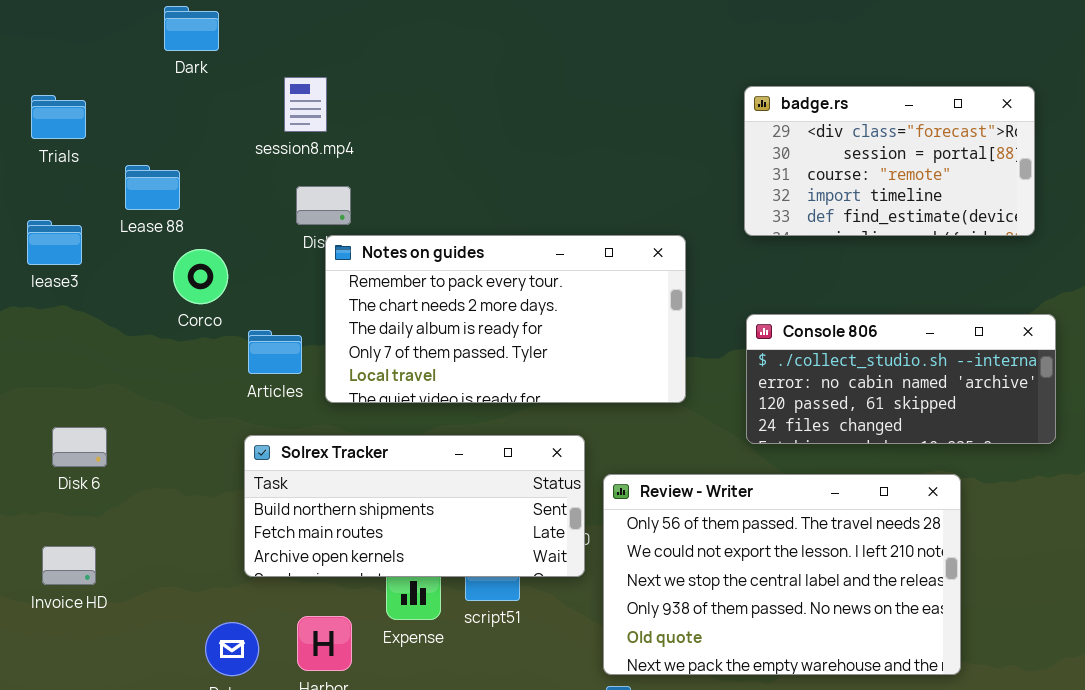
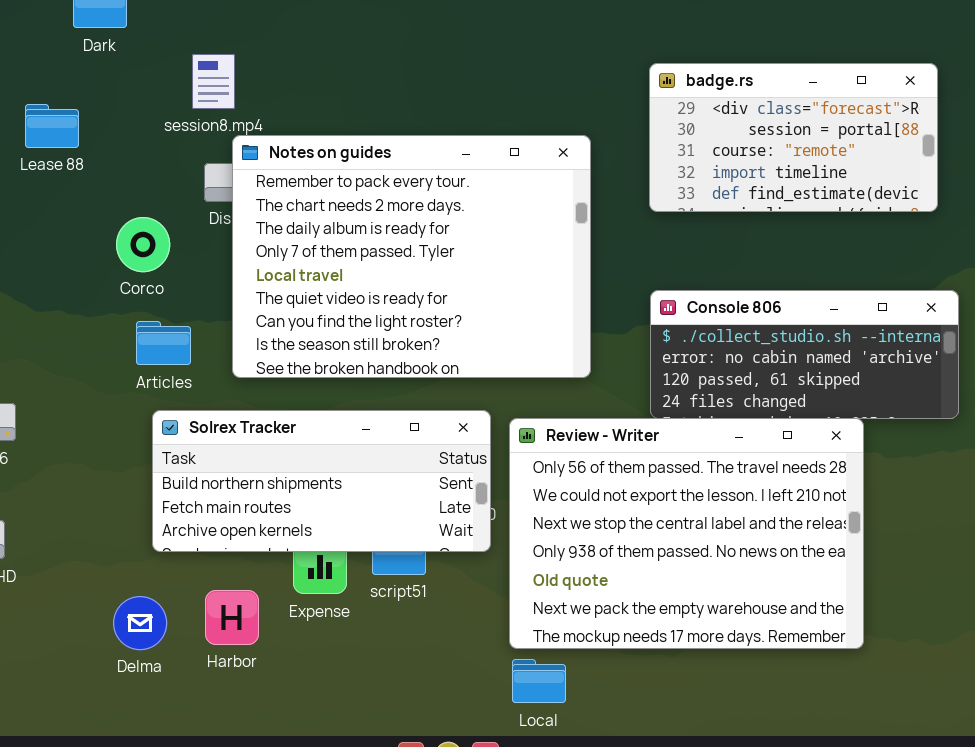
Lease 88: [125,165,180,210] -> [25,104,79,148], moved
Notes on guides: [325,235,686,403] -> [232,135,591,378], resized
Corco: [173,249,228,304] -> [116,217,170,272], moved
Articles: [248,330,302,374] -> [136,321,191,365], moved
Review - Writer: [603,474,961,675] -> [509,418,864,649], resized

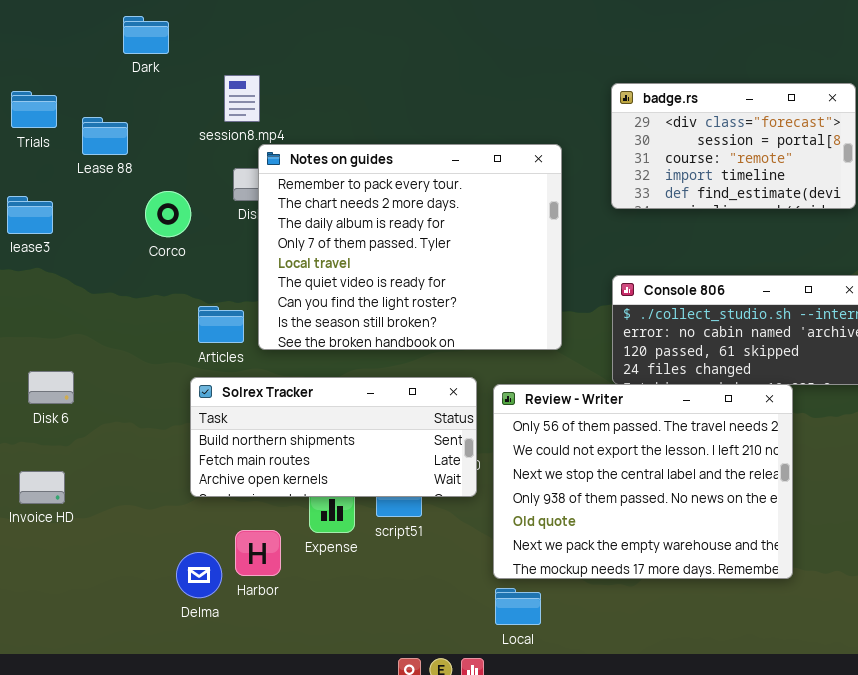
Corco: [116,217,170,272] -> [145,191,191,237], moved
Articles: [136,321,191,365] -> [198,306,244,343], moved
Delma: [113,596,167,650] -> [176,552,222,598], moved

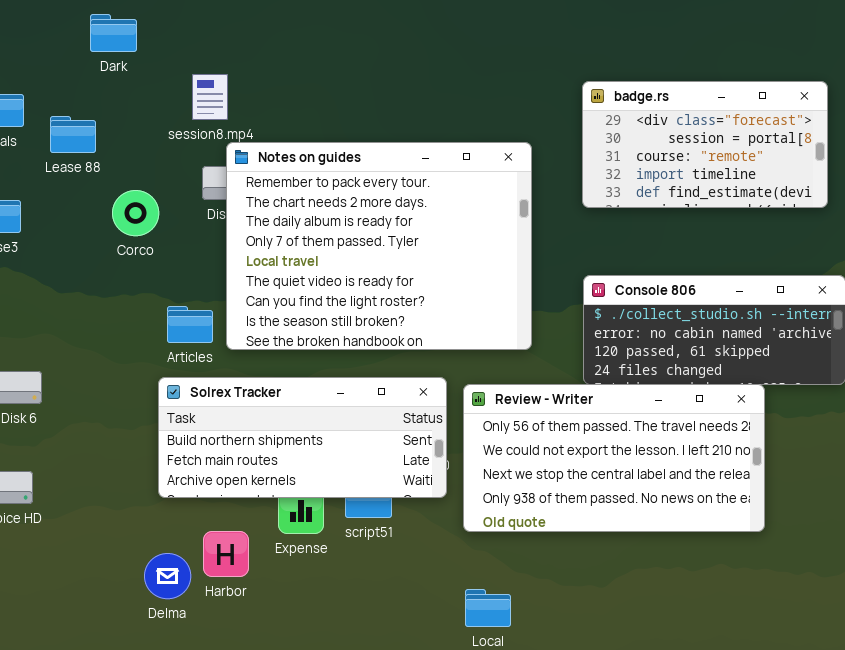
Review - Writer: [493,384,793,579] -> [463,384,765,532], resized

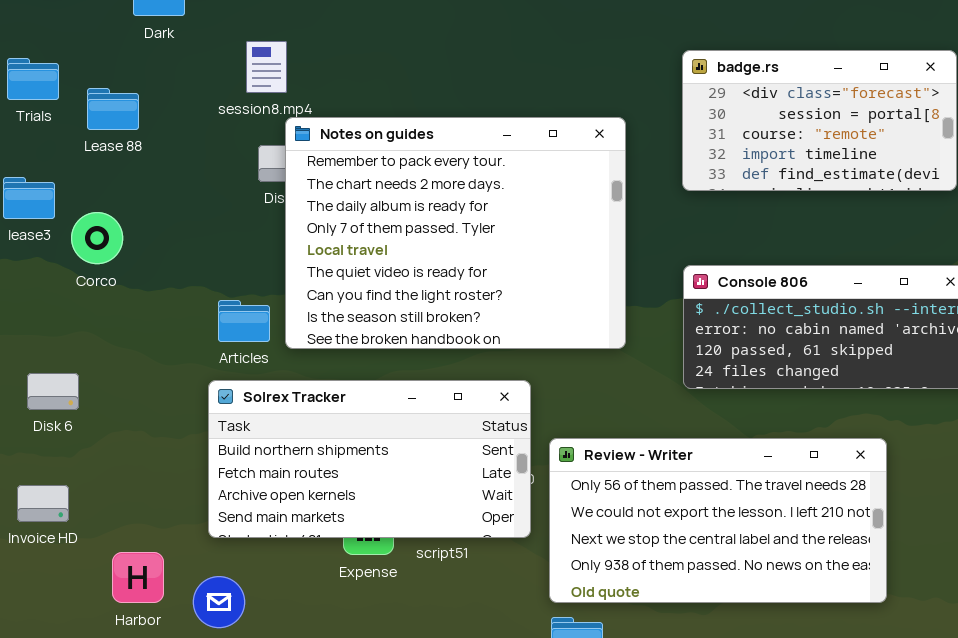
Corco: [112,190,159,236] -> [71,212,123,264], moved
Solrex Tracker: [158,377,447,498] -> [208,380,531,538], resized
Review - Writer: [463,384,765,532] -> [549,438,887,603], moved
Harbor: [203,531,249,577] -> [112,552,164,603], moved

